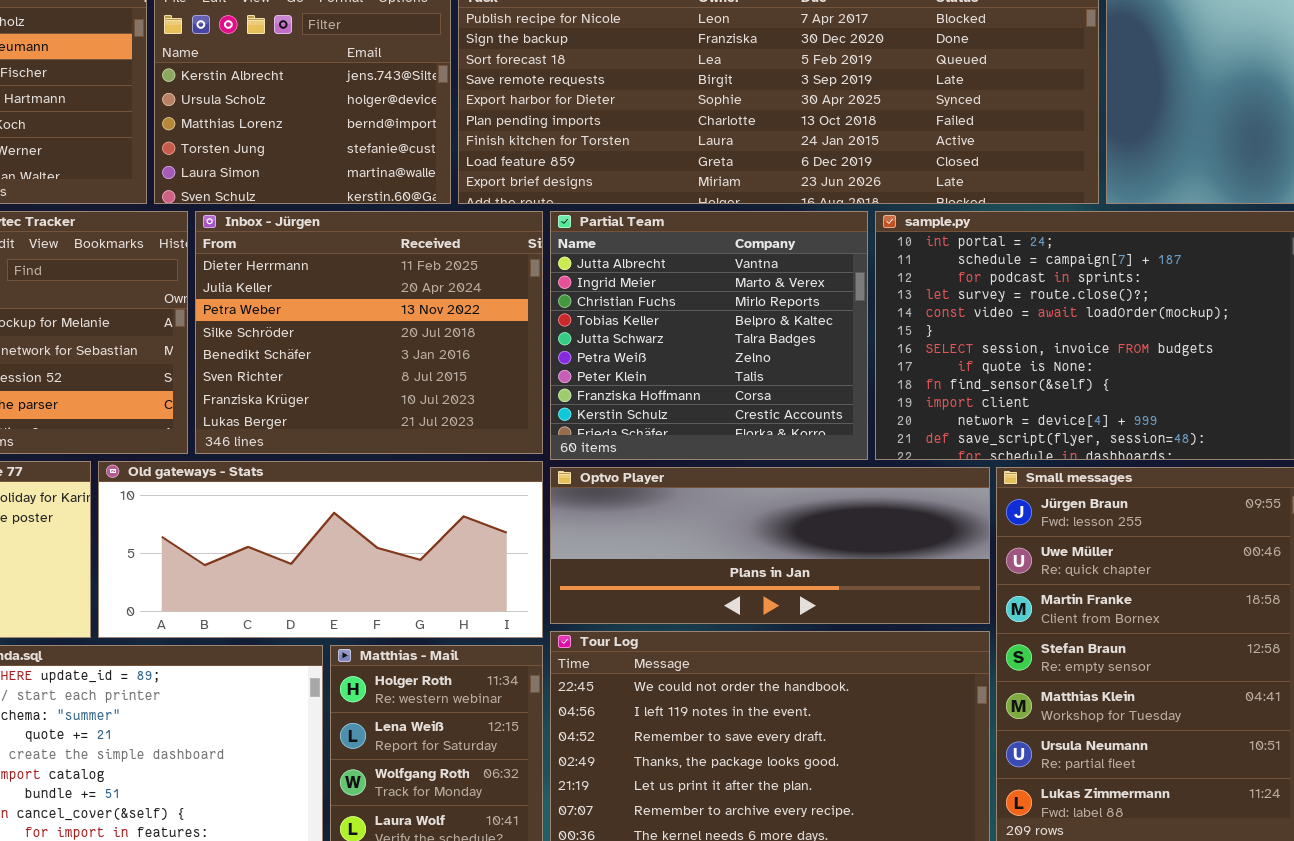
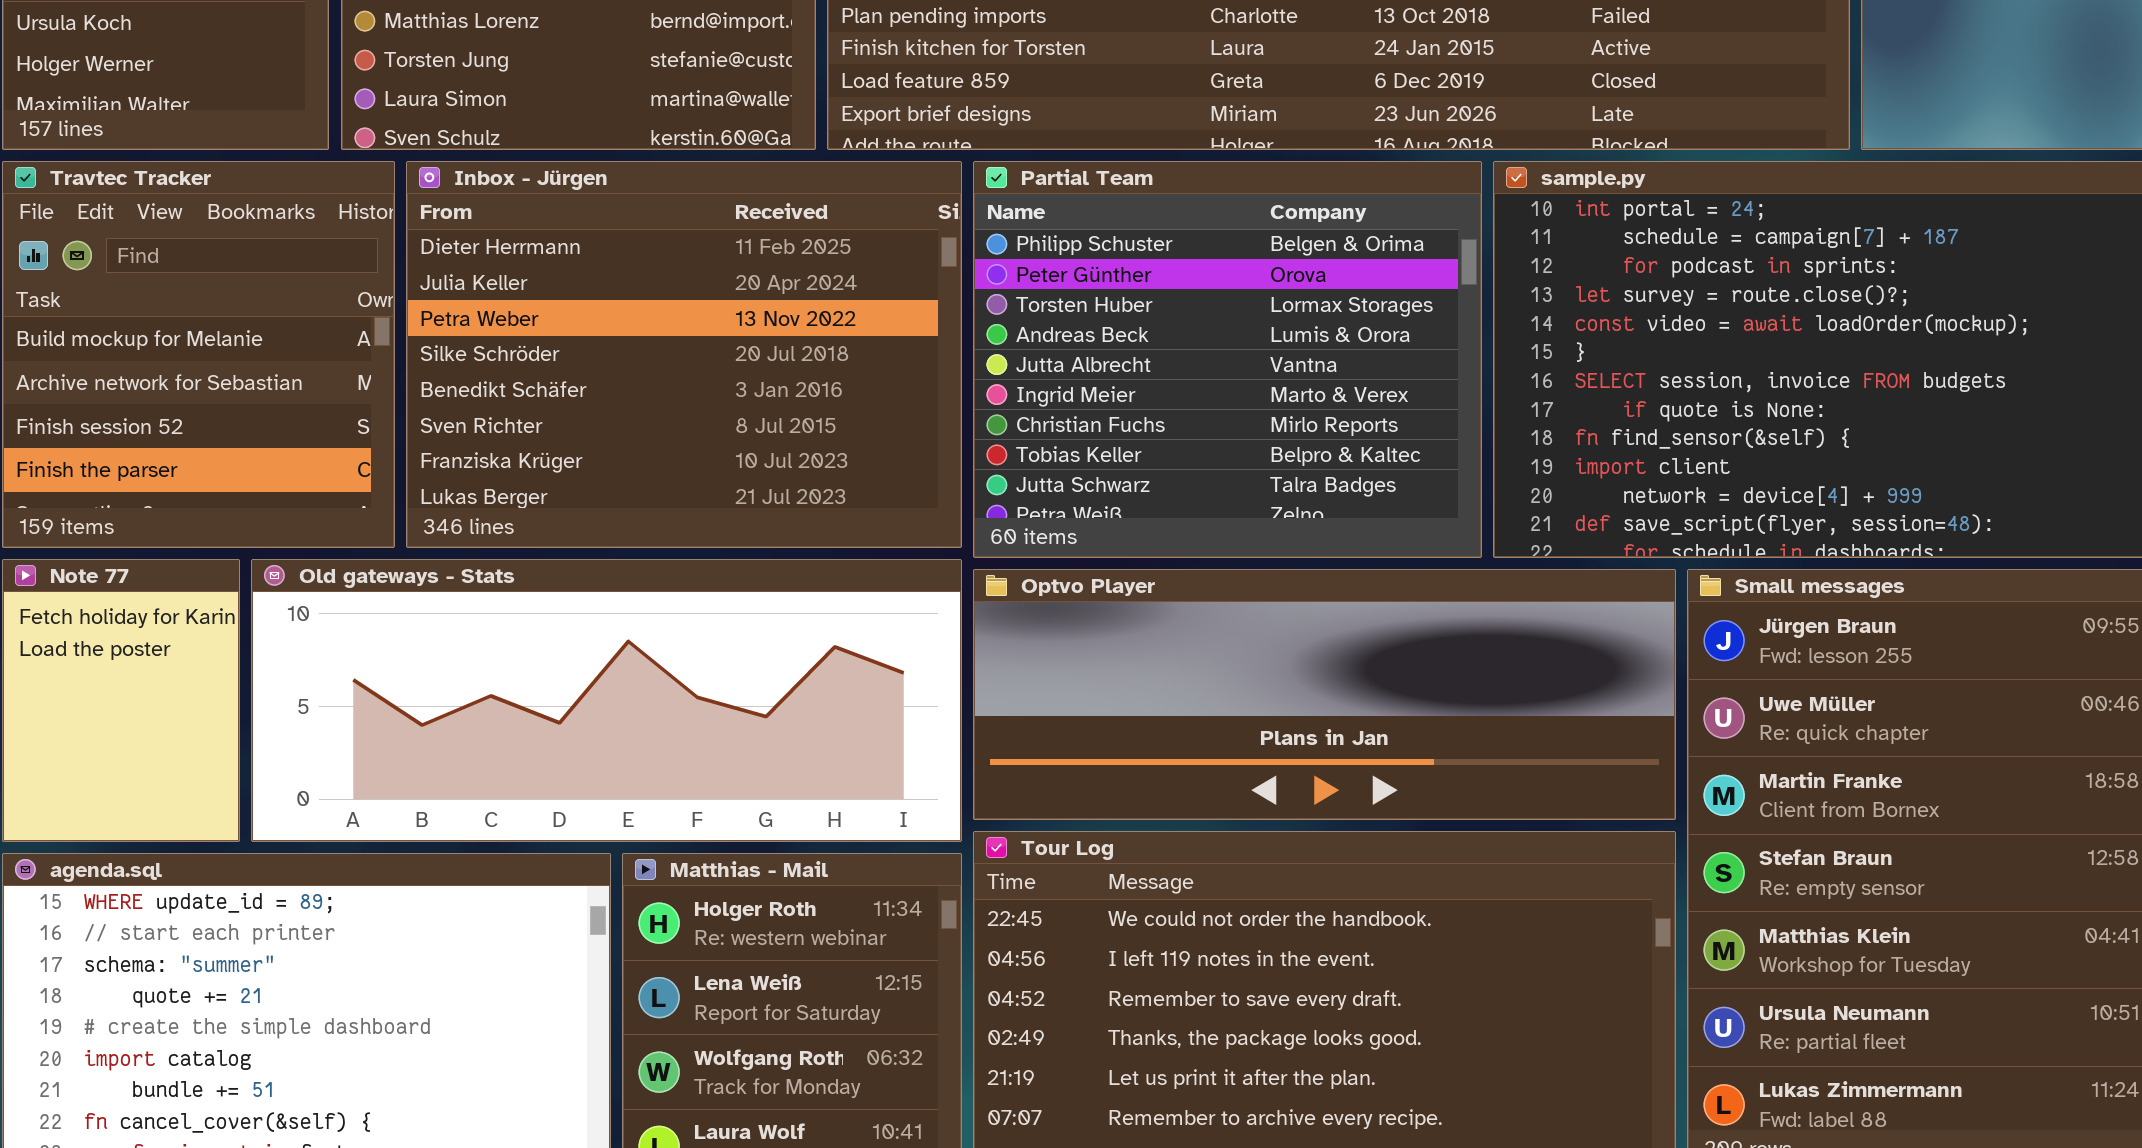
Partial Team: [550,211,868,460] -> [973,161,1482,558], scrolled up 4 rows

